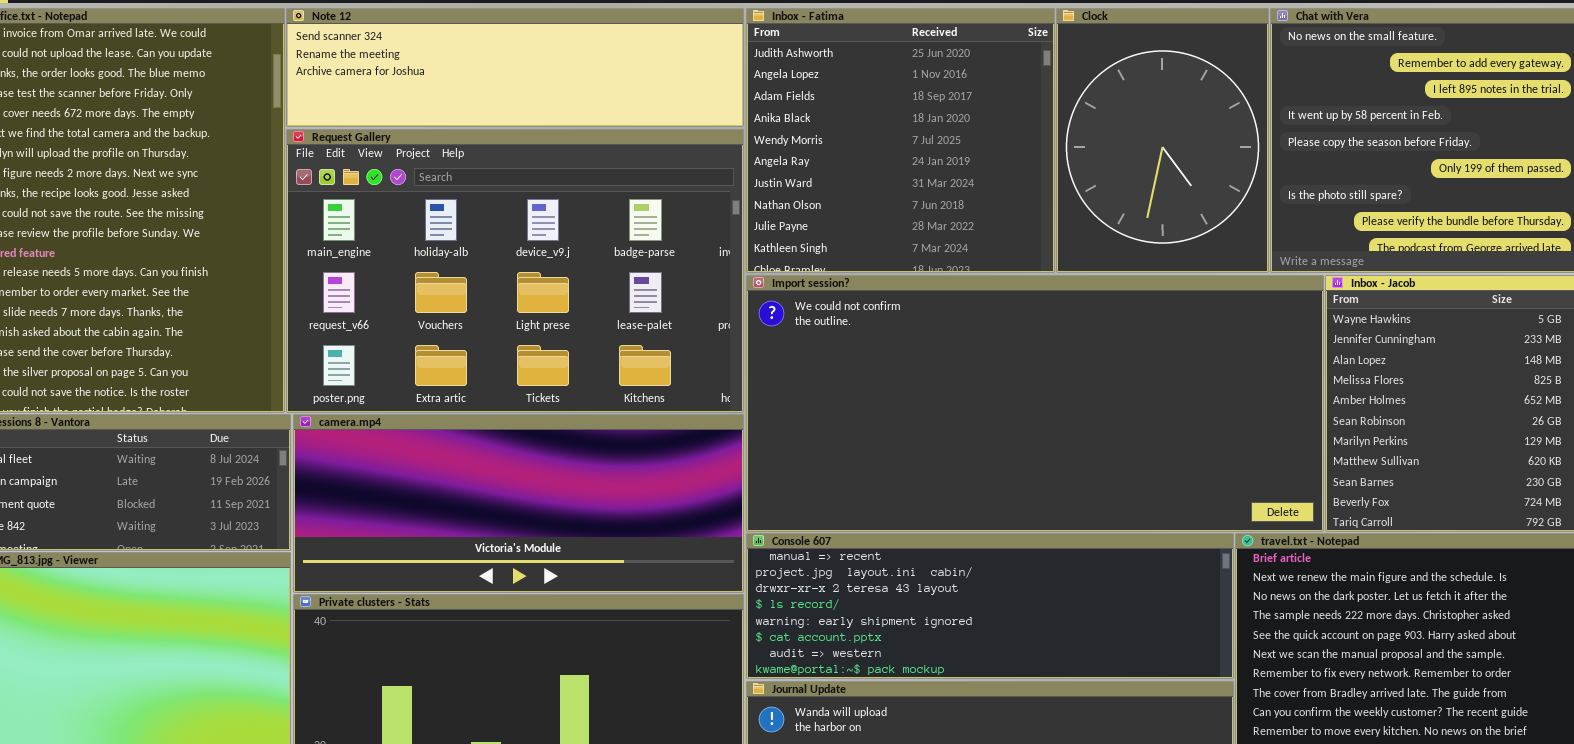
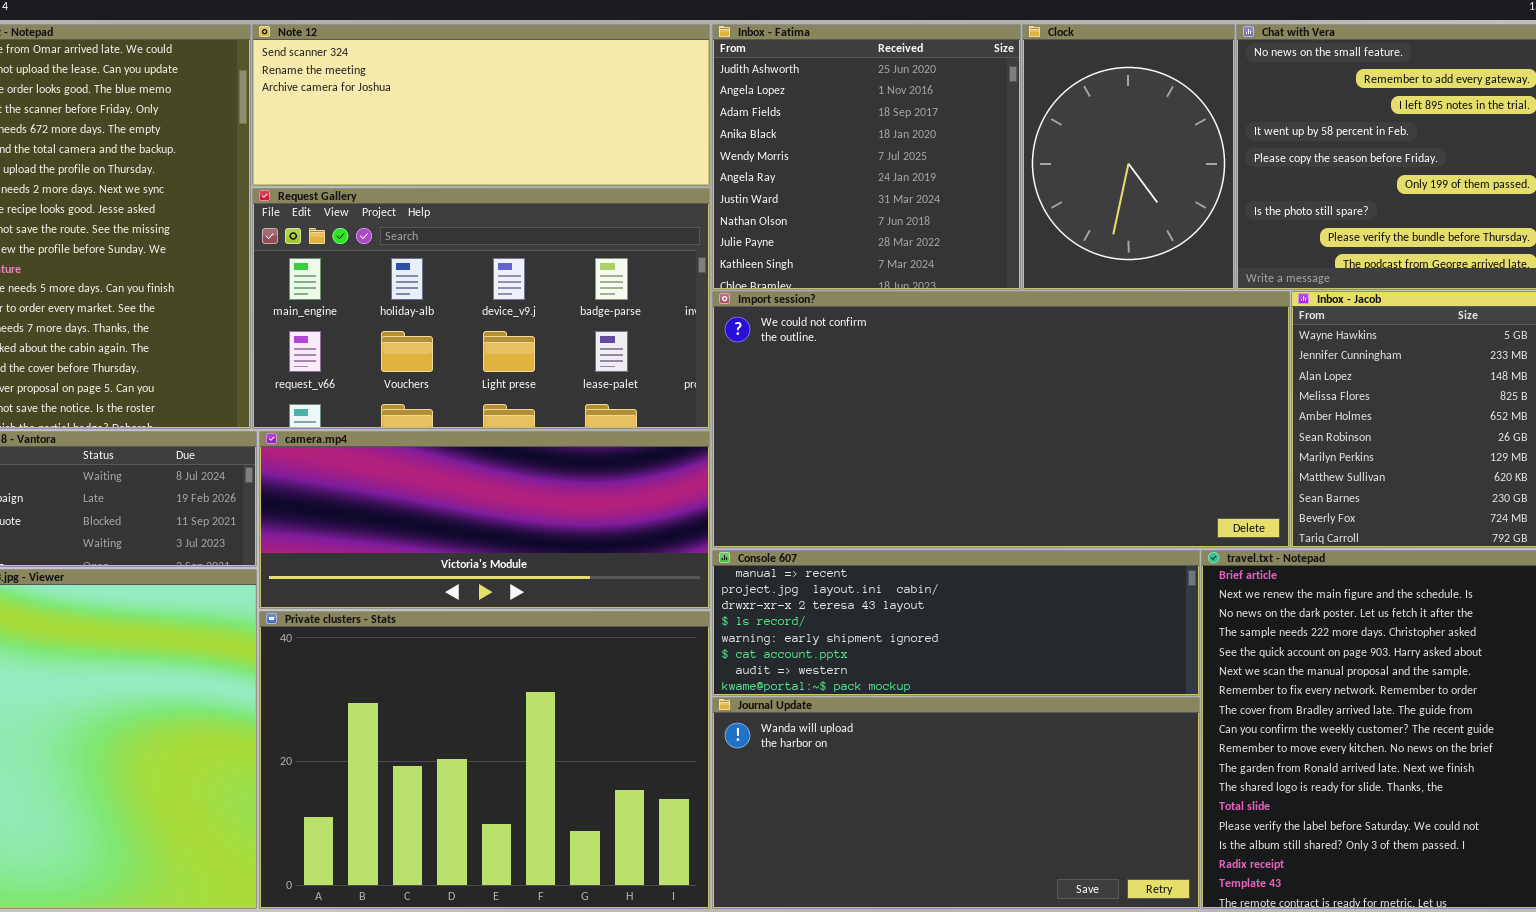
Note 12: [286,8,744,127] -> [252,24,710,186], resized
Request Gallery: [286,129,744,413] -> [252,188,710,429], resized

